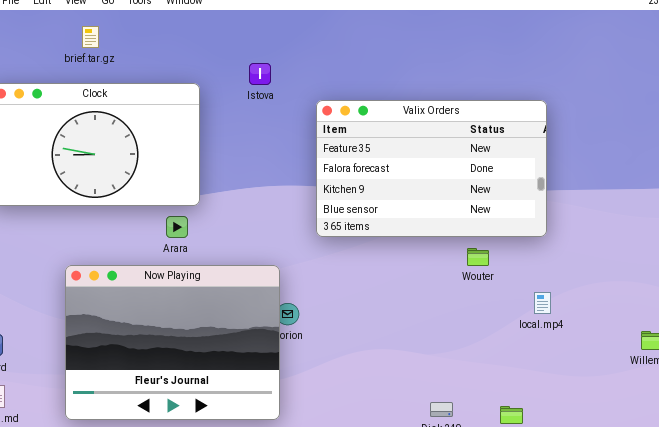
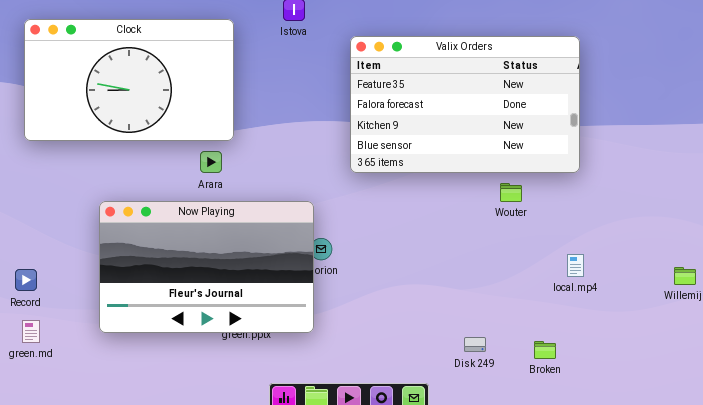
Now Playing: [65,265,280,420] -> [99,201,314,333], resized
local.mp4: [534,292,551,314] -> [567,254,584,277], moved

